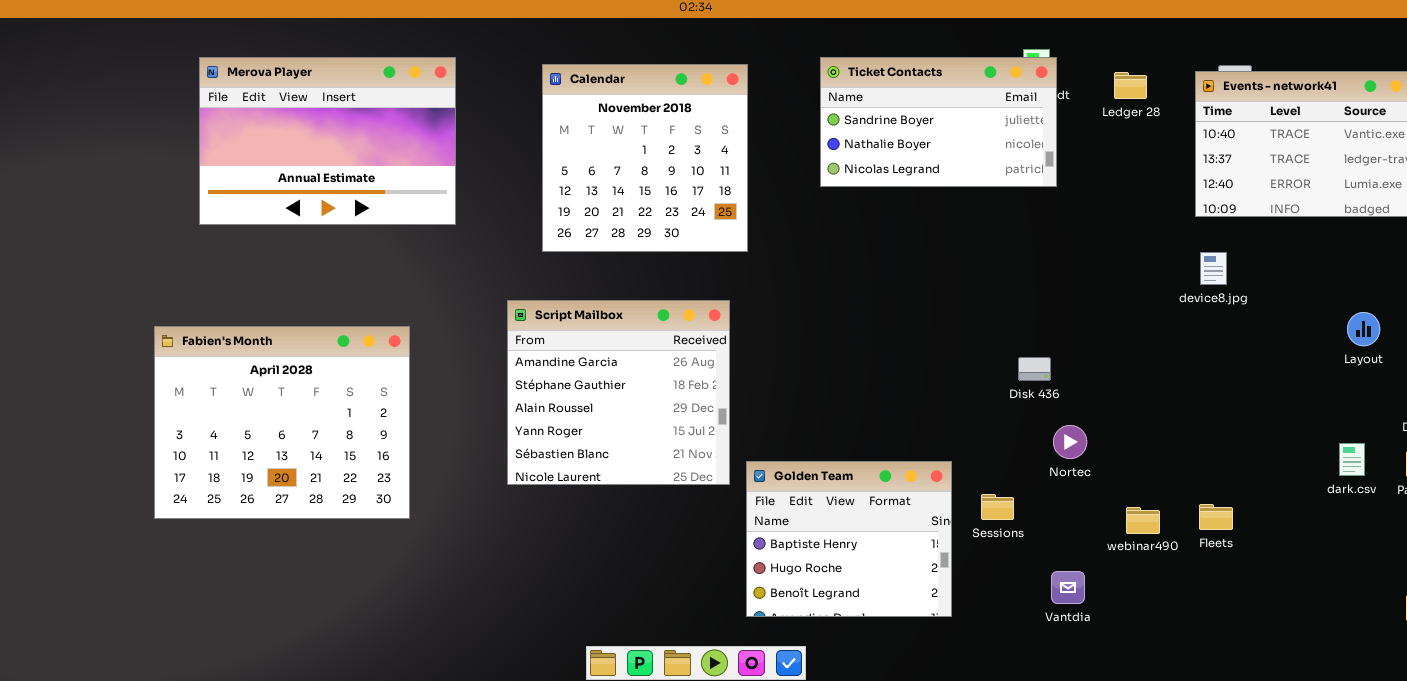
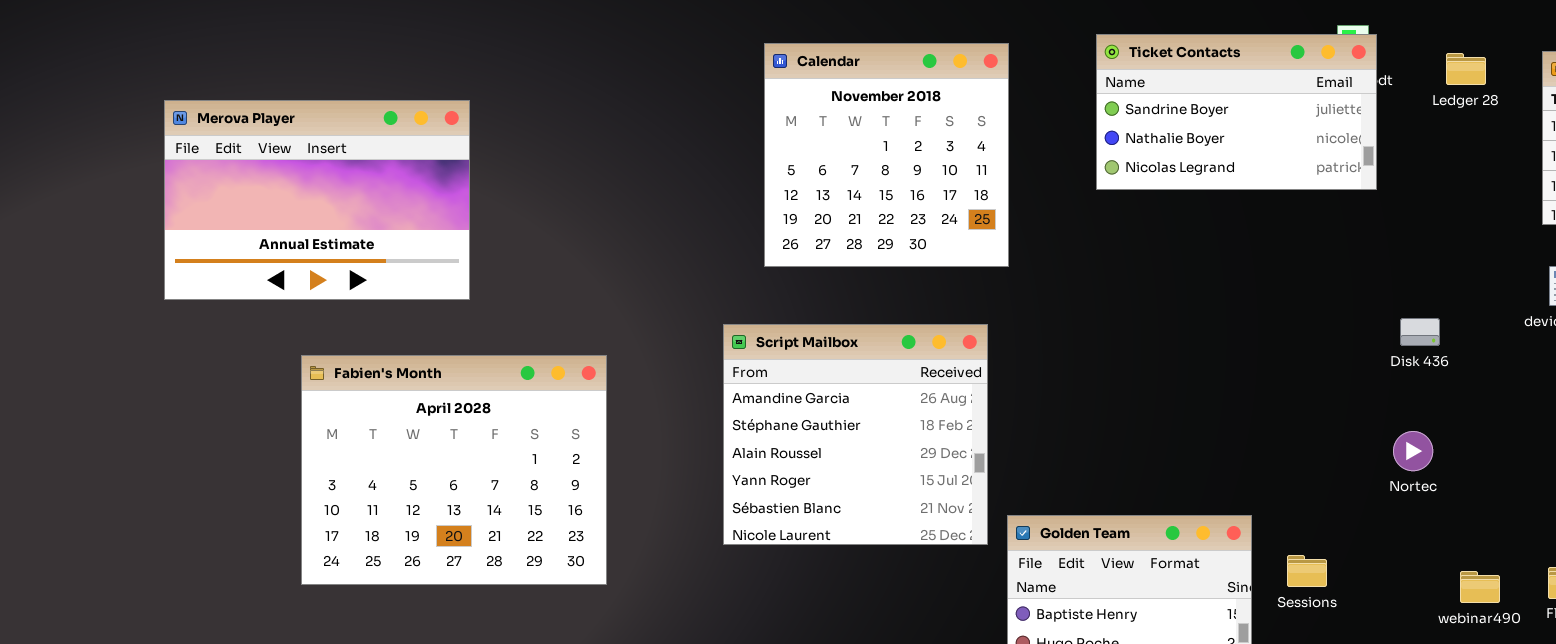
Merova Player: [199,57,456,225] -> [164,100,470,300], moved
Disk 436: [1018,357,1051,381] -> [1400,318,1440,346], moved
Nortec: [1053,425,1087,459] -> [1393,431,1433,471], moved

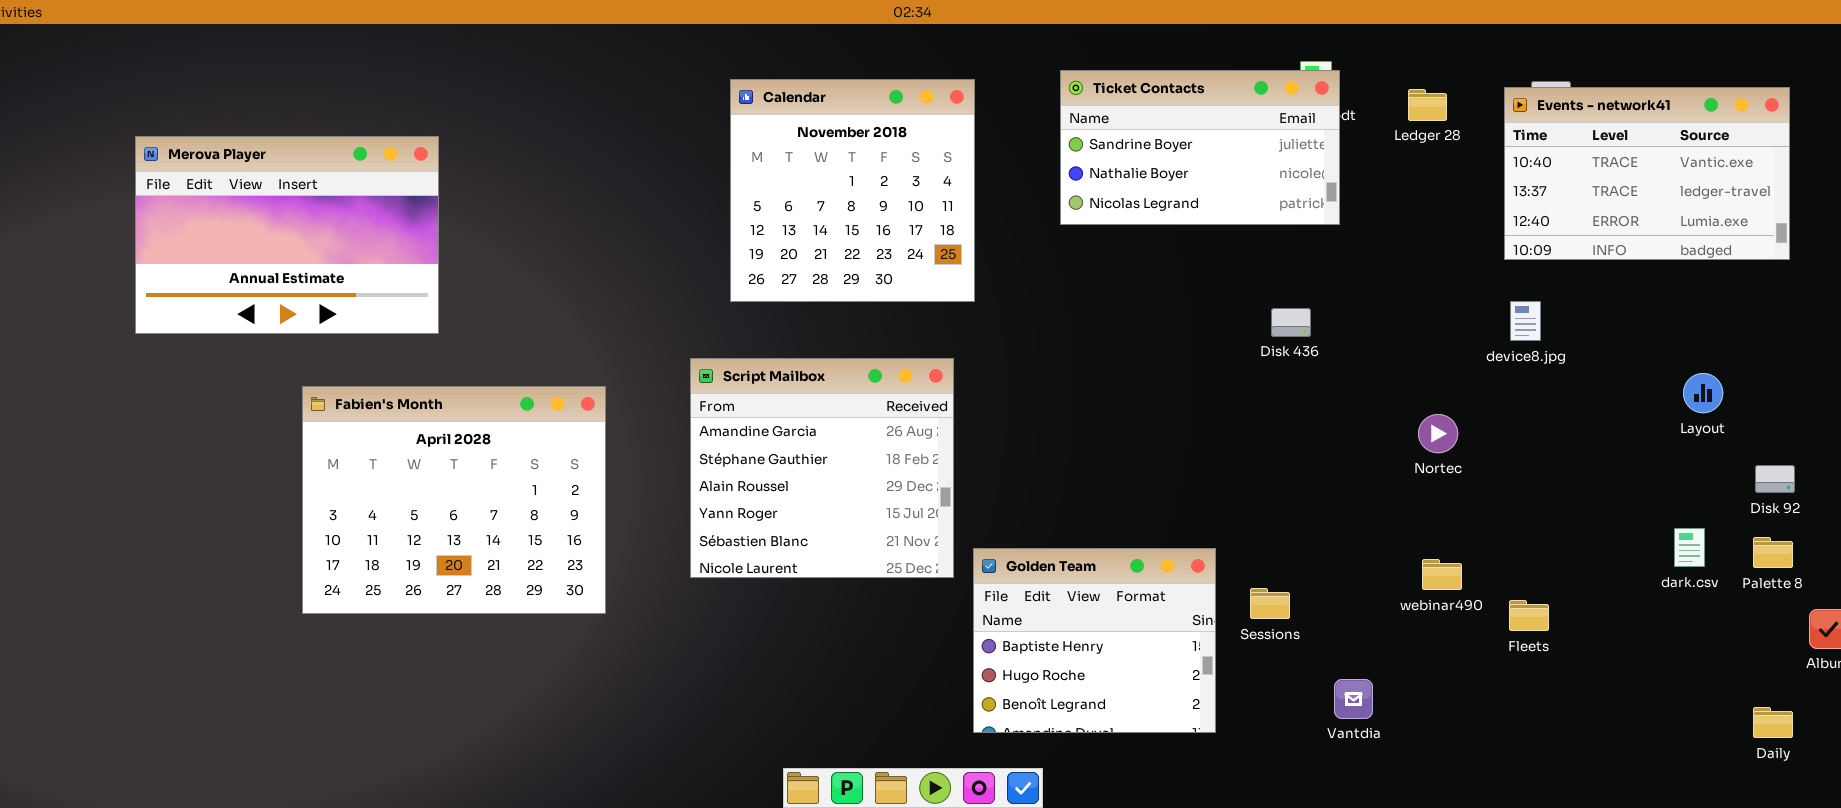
Disk 436: [1400,318,1440,346] -> [1271,308,1311,337], moved
Fabien's Month: [301,355,607,585] -> [302,386,606,614], moved
Nortec: [1393,431,1433,471] -> [1418,414,1458,453], moved
webinar490: [1460,571,1500,603] -> [1422,559,1462,590], moved

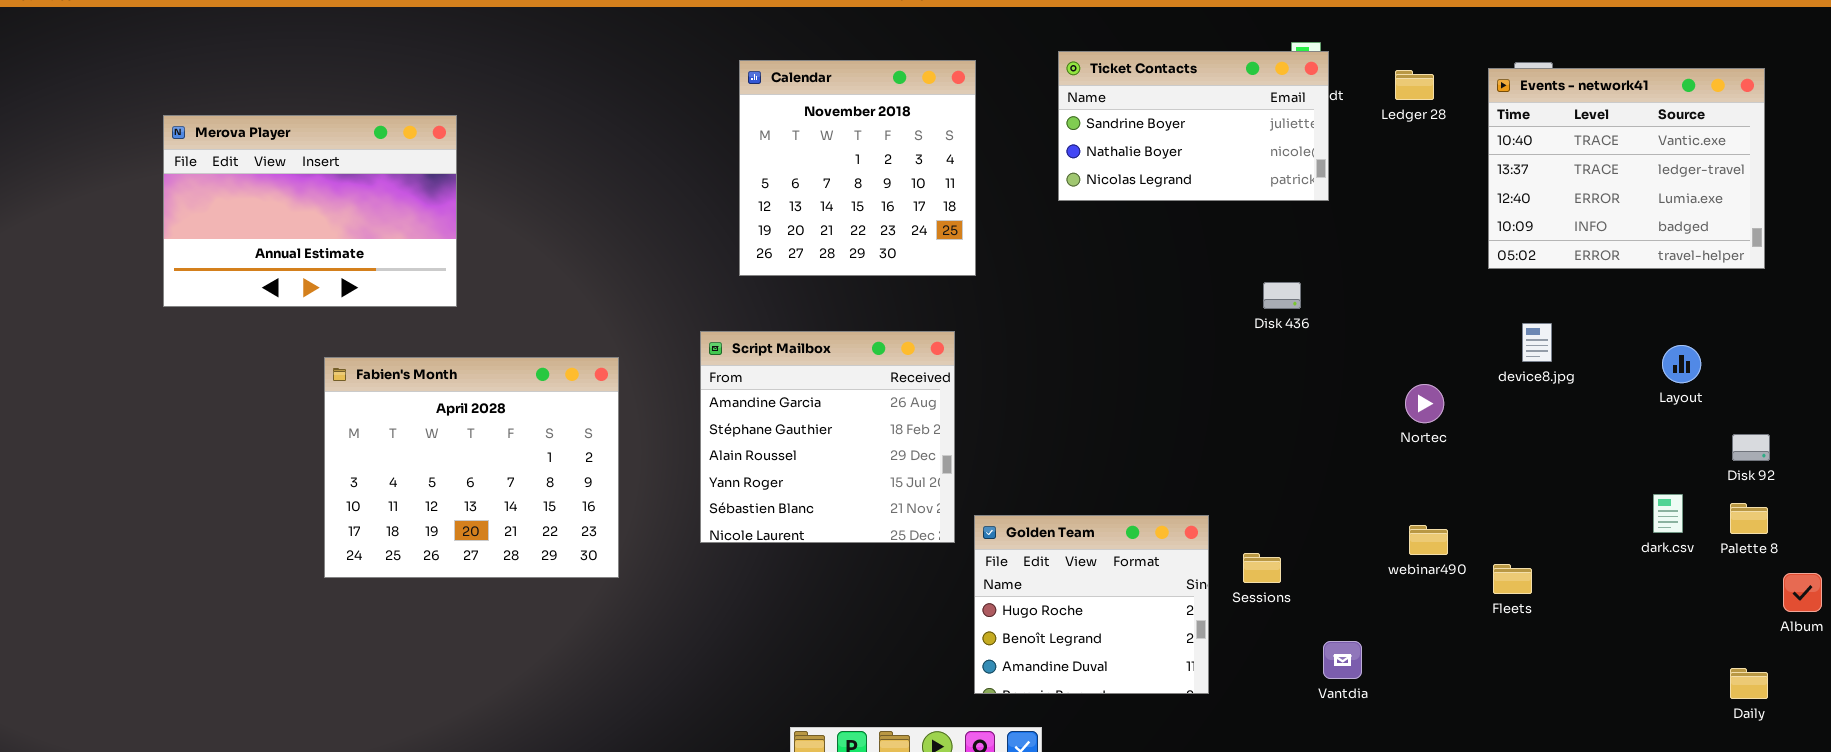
Events - network41: [1504,87,1790,260] -> [1488,68,1765,269], resized
device8.jpg: [1510,301,1541,341] -> [1522,323,1552,362], moved
Golden Team: [973,548,1216,733] -> [974,515,1209,694], scrolled down 1 row

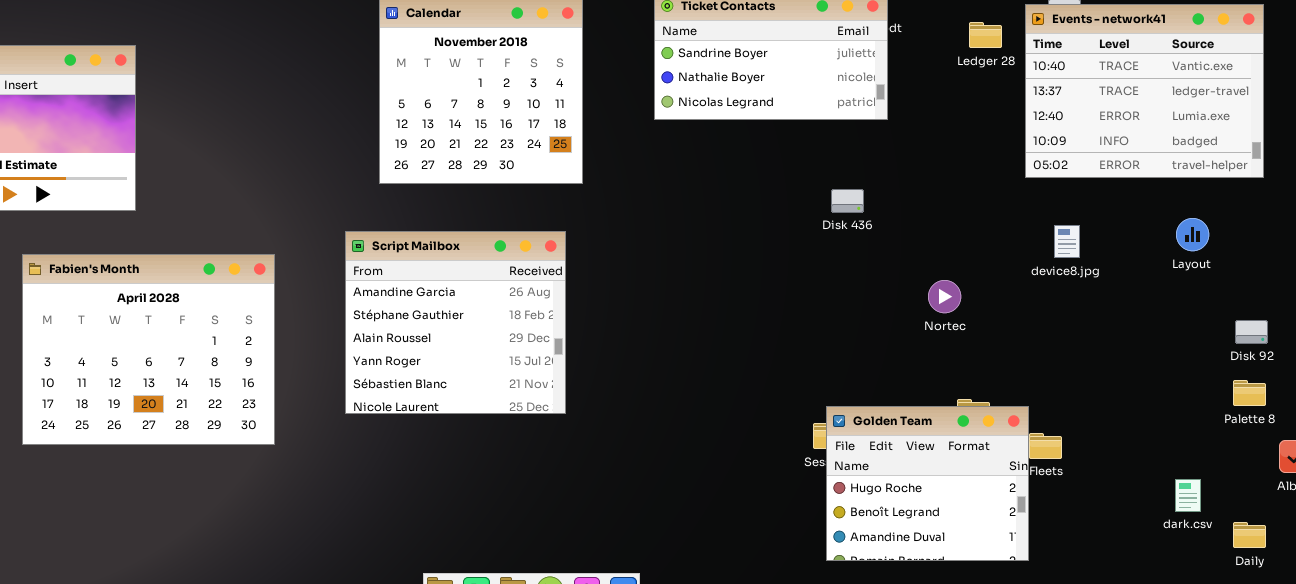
Ledger 28: [1395,70,1434,100] -> [969,22,1002,48], moved
Layout: [1662,345,1701,383] -> [1176,218,1209,251], moved
Nortec: [1405,384,1444,423] -> [928,280,961,313], moved
dark.csv: [1653,494,1683,533] -> [1175,479,1201,512], moved
Golden Team: [974,515,1209,694] -> [826,406,1029,561], moved

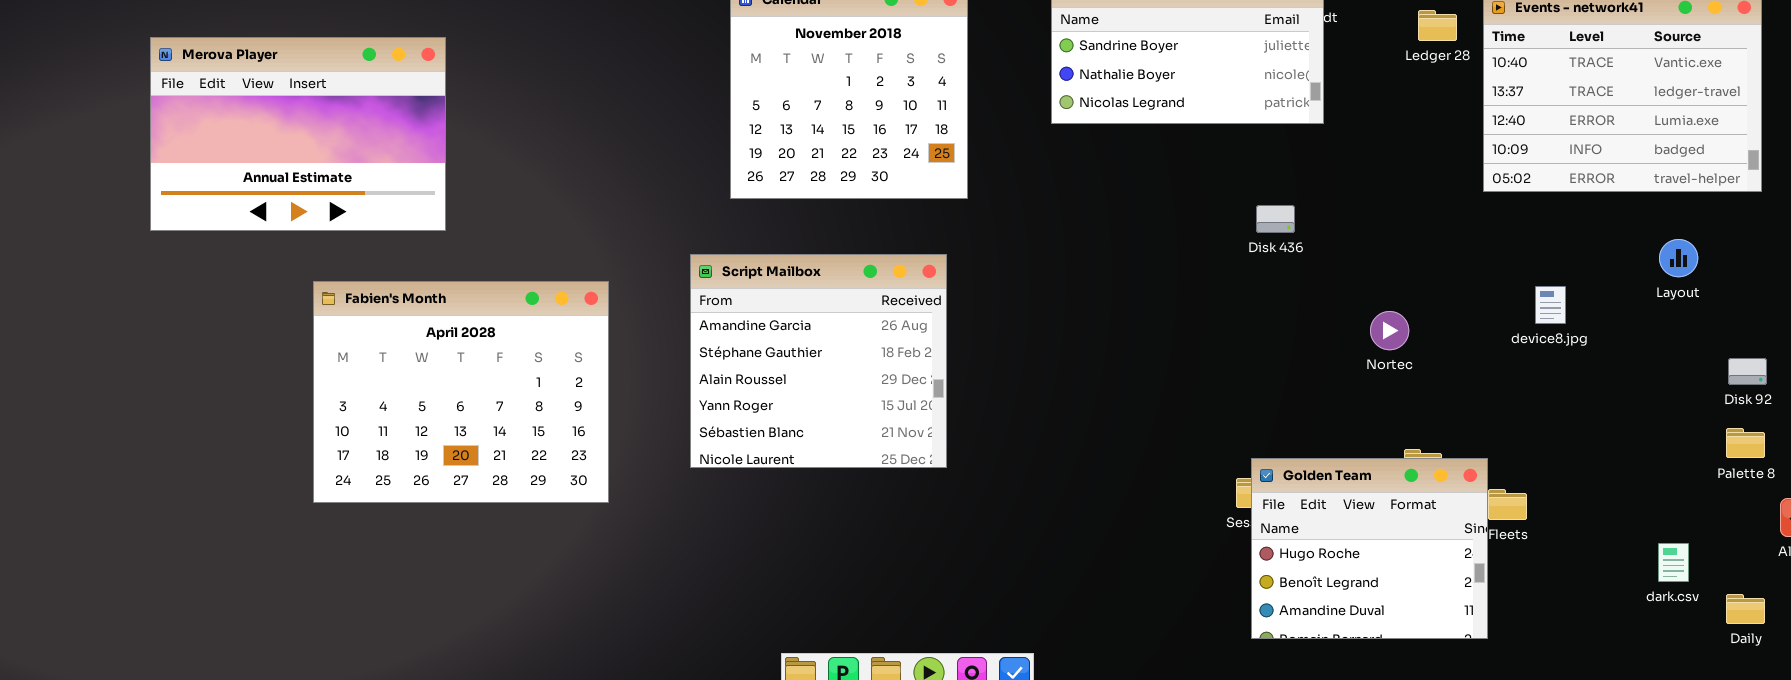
device8.jpg: [1054,225,1080,258] -> [1535,286,1566,324], moved

